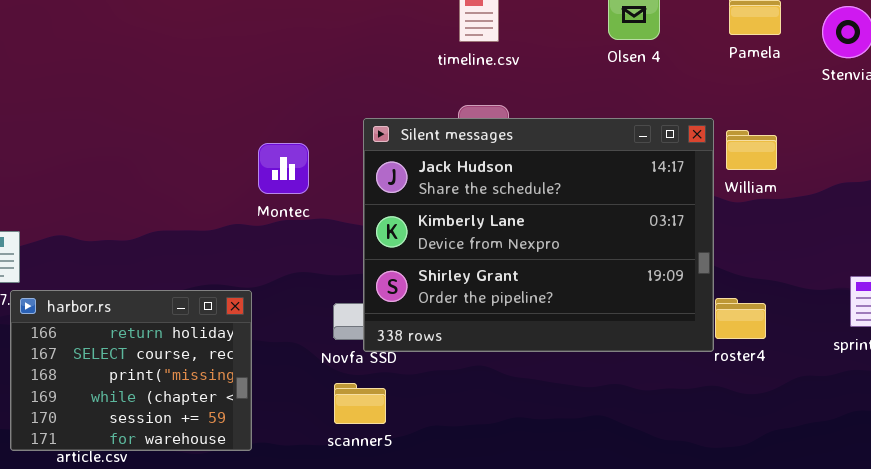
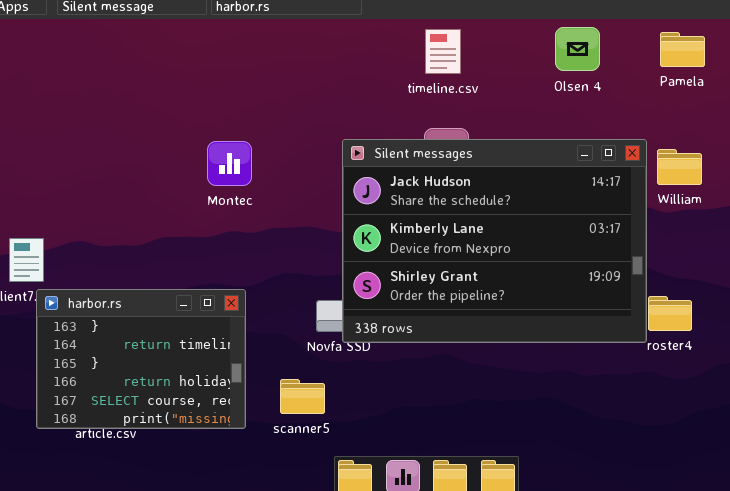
Montec: [258,143,309,194] -> [207,141,252,186], moved
harbor.rs: [10,290,252,451] -> [36,289,246,429], scrolled up 3 rows
scanner5: [334,383,386,424] -> [280,379,325,414], moved

